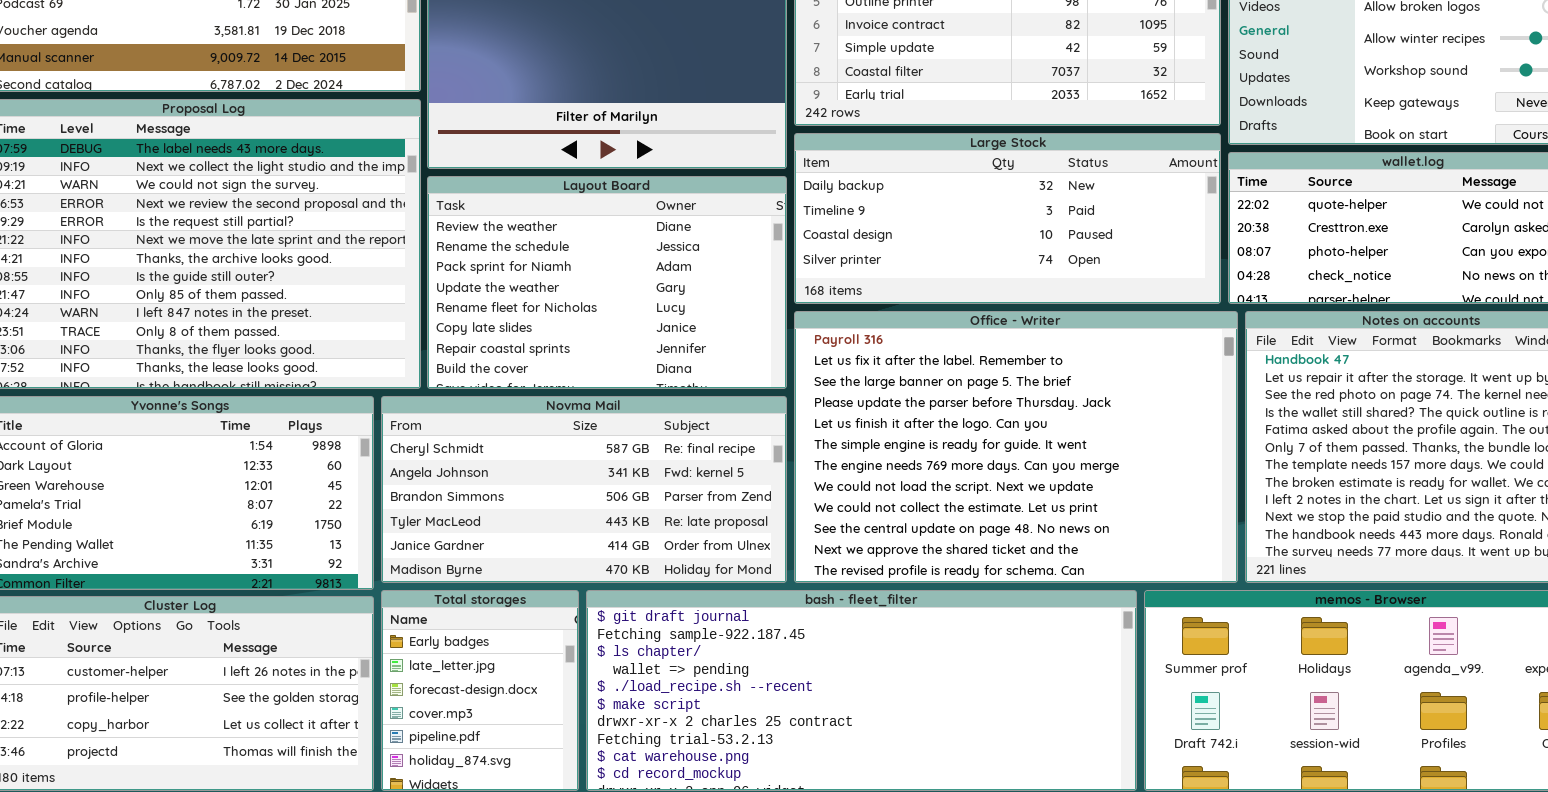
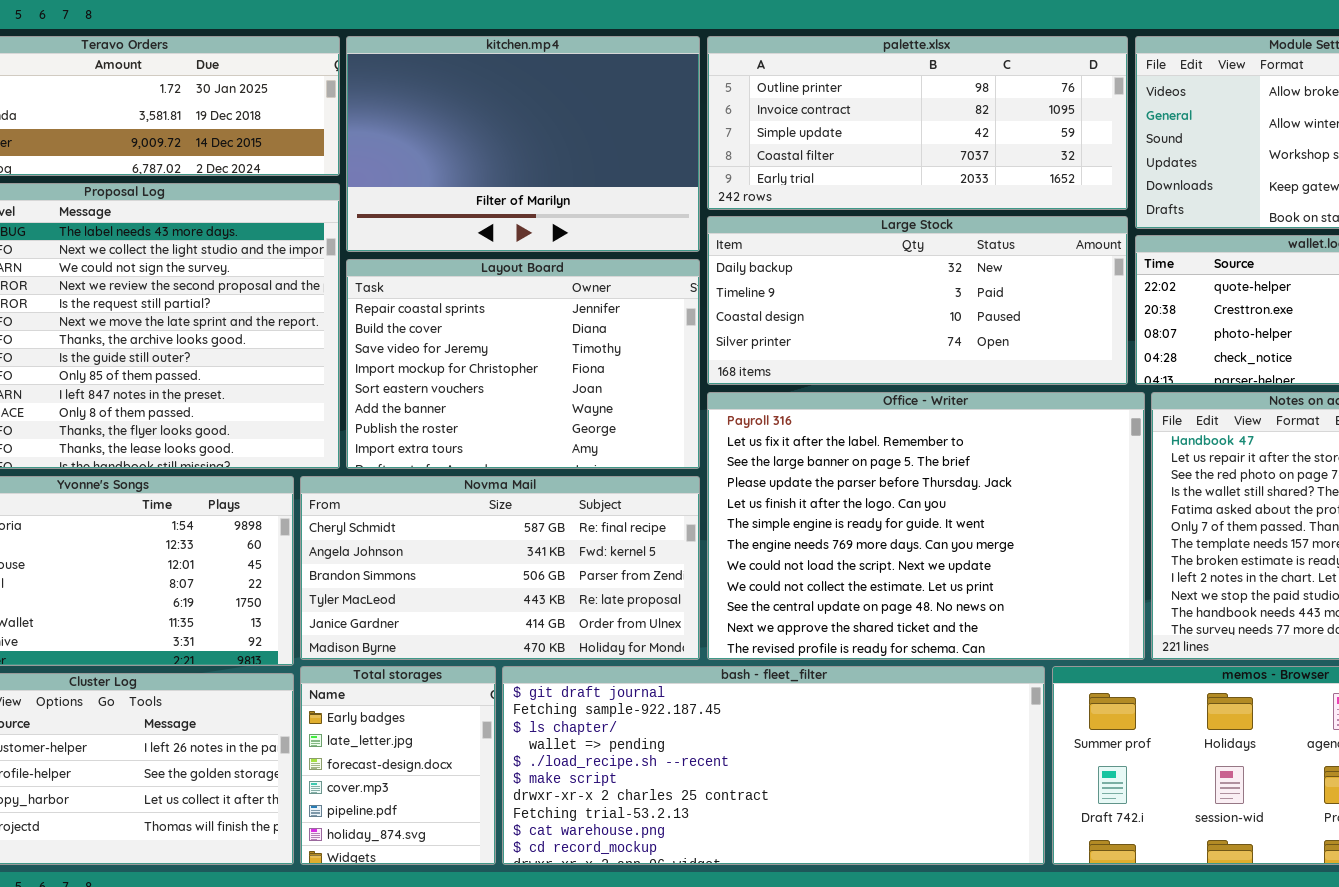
Layout Board: [427,176,787,389] -> [346,259,700,469], scrolled down 6 rows

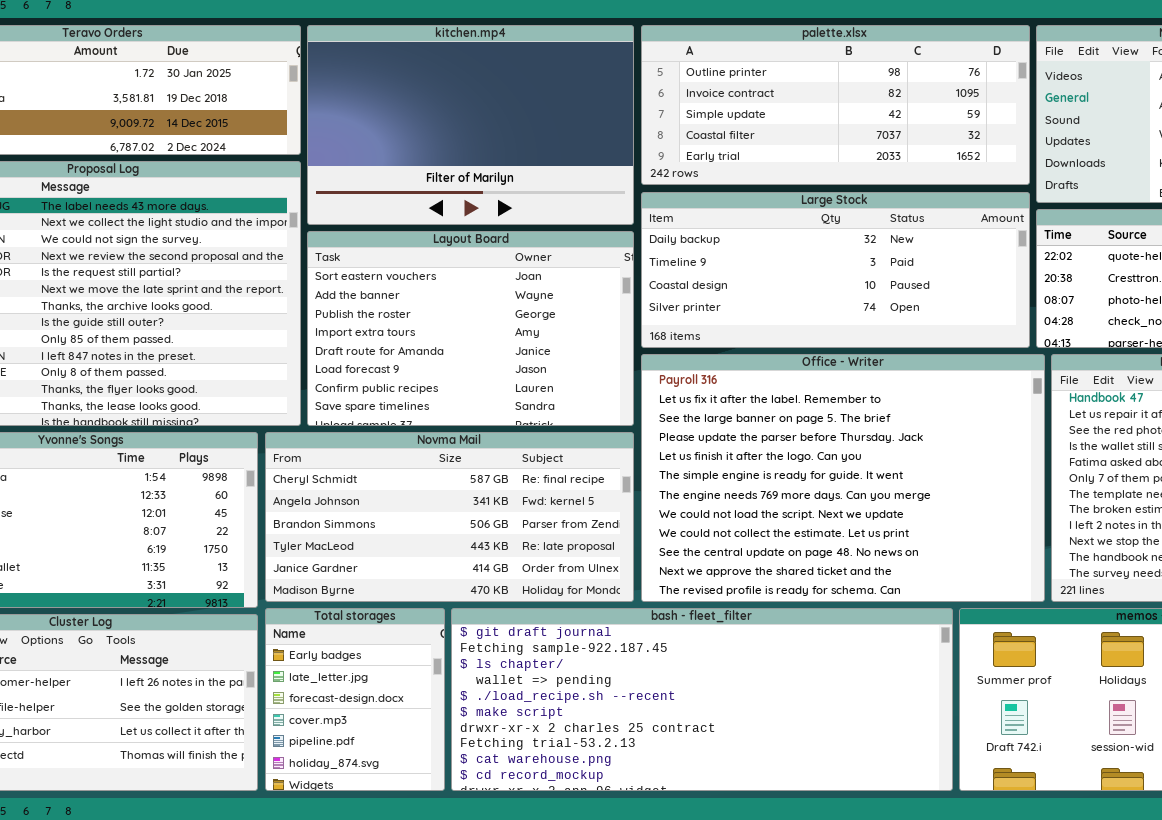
Layout Board: [346,259,700,469] -> [307,231,634,426], scrolled down 4 rows

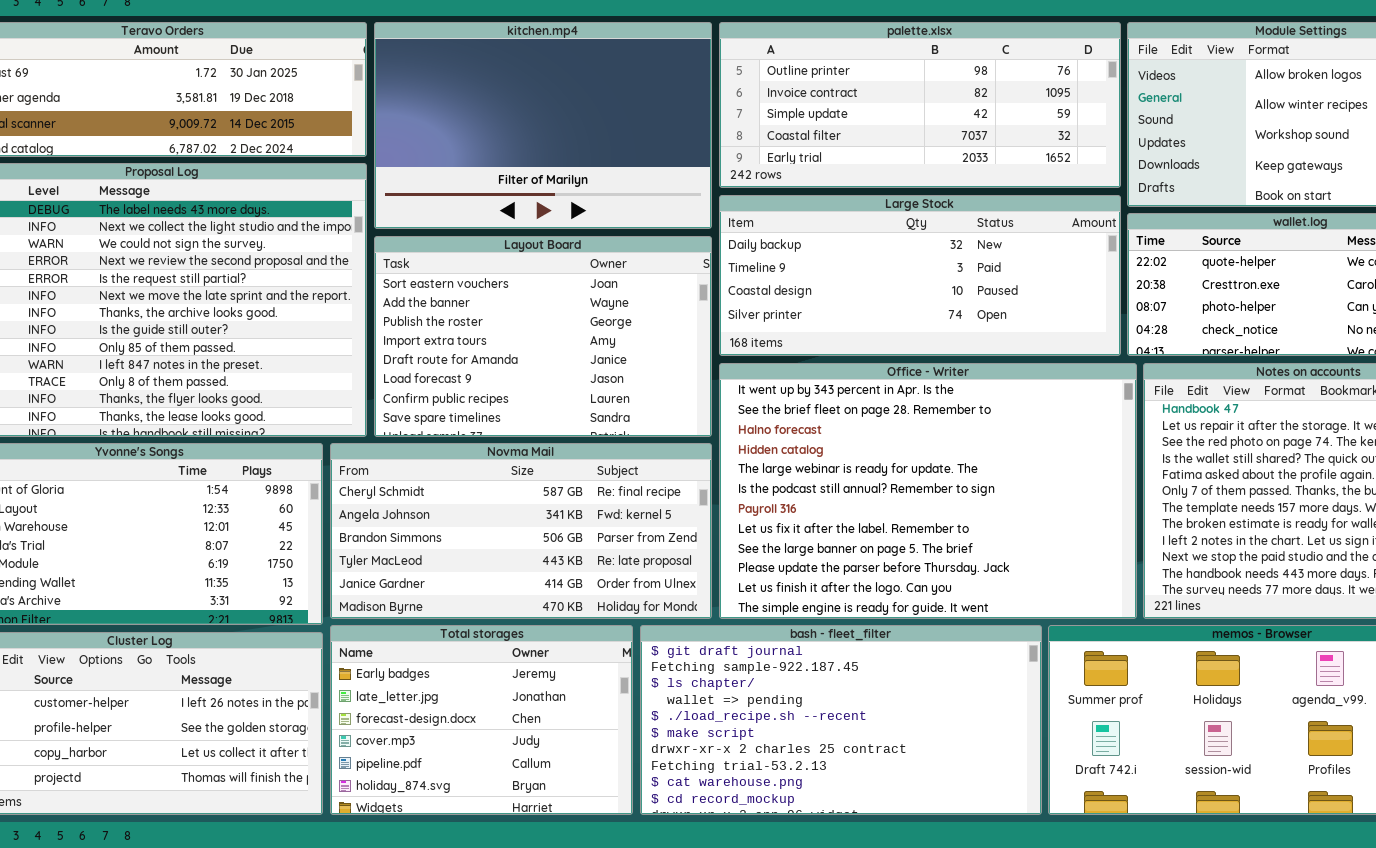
Office - Writer: [641,354,1045,602] -> [719,363,1137,619], scrolled up 6 rows
Total storages: [265,608,445,791] -> [330,625,633,815], resized
bash - fleet_filter: [451,608,953,791] -> [640,625,1042,815], resized

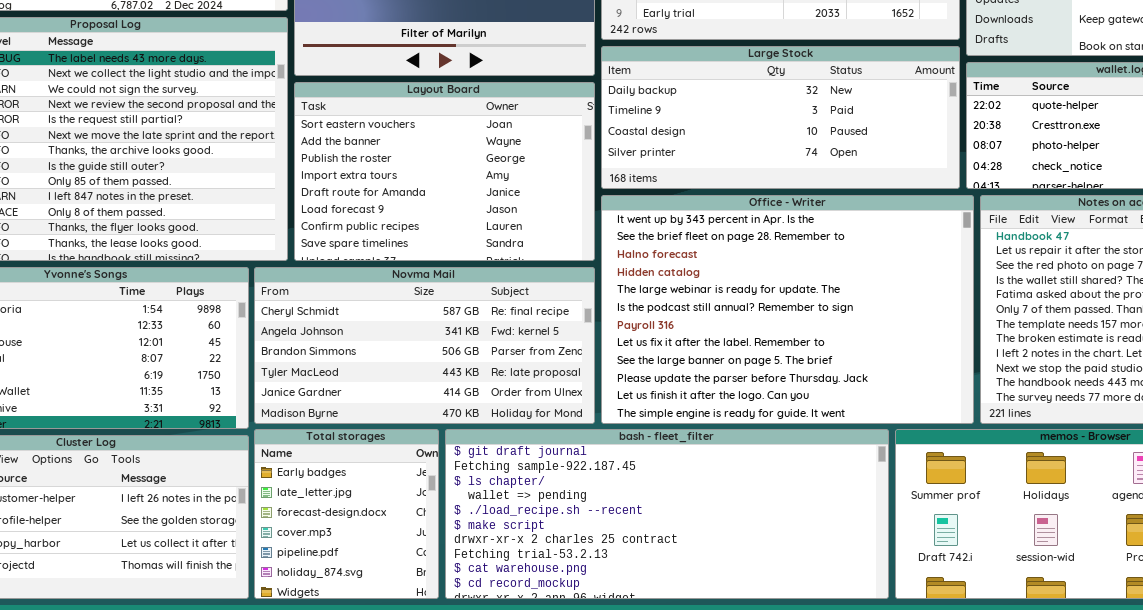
Total storages: [330,625,633,815] -> [254,429,439,599], resized
bash - fleet_filter: [640,625,1042,815] -> [445,429,889,599], resized

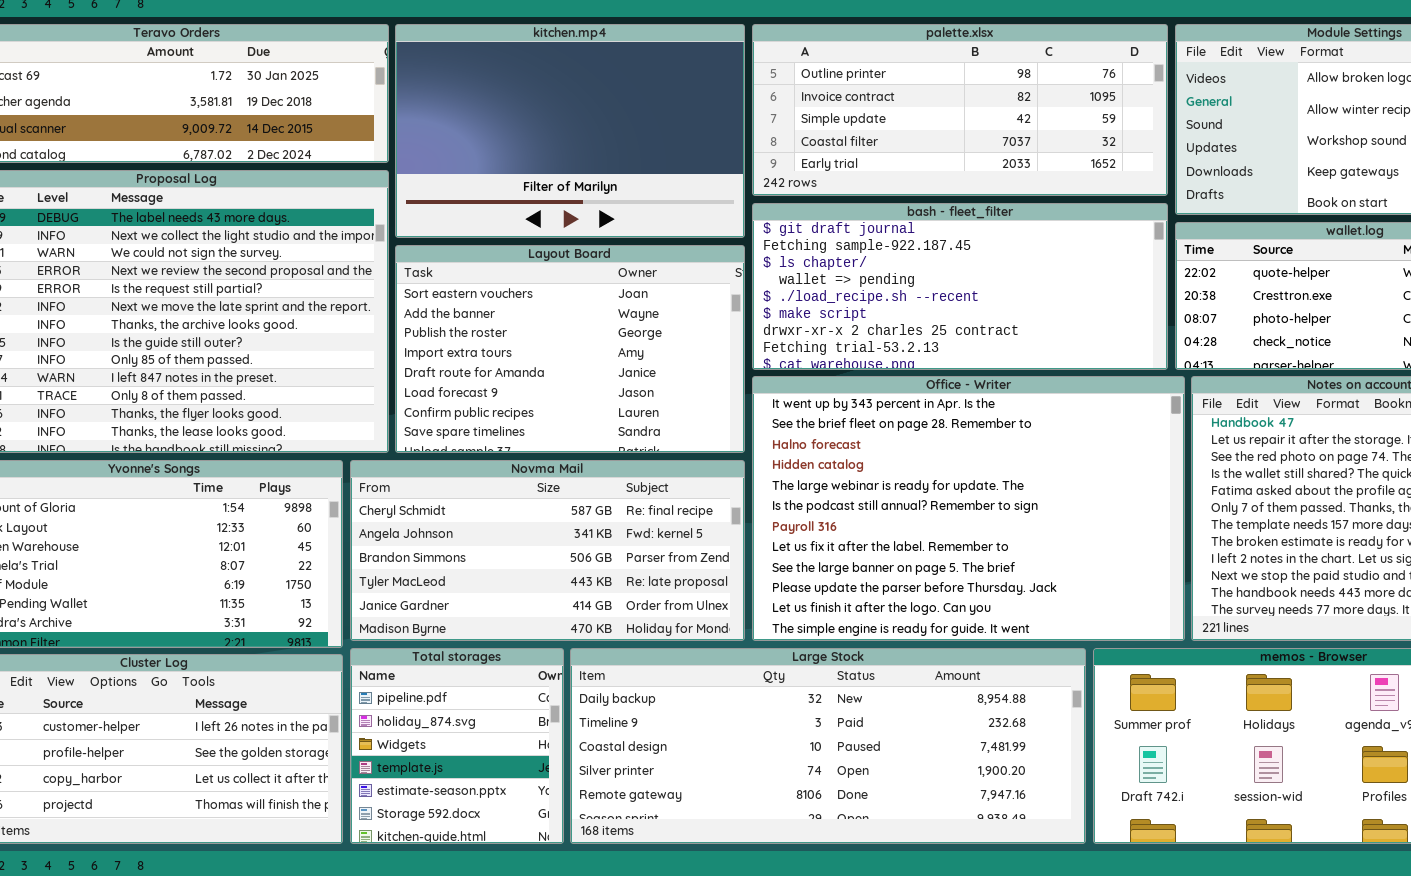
Large Stock: [601,46,960,189] -> [570,648,1086,844], moved, resized
Total storages: [254,429,439,599] -> [350,648,564,844], scrolled down 4 rows
bash - fleet_filter: [445,429,889,599] -> [752,203,1168,370], moved, resized

